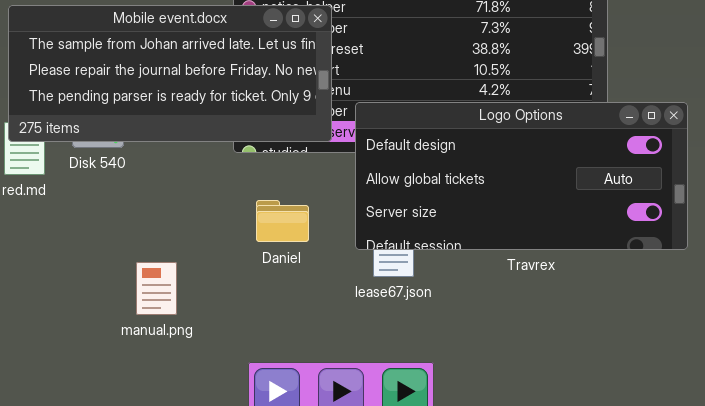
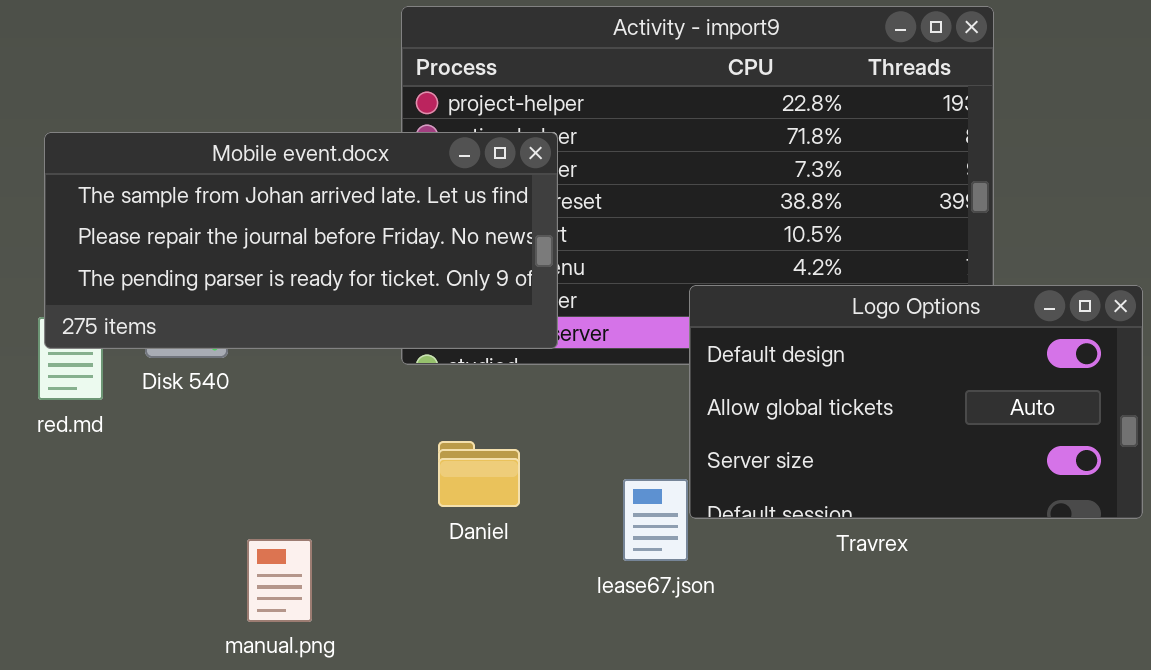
Logo Options: [355,102,688,250] -> [689,285,1143,519], moved, resized

